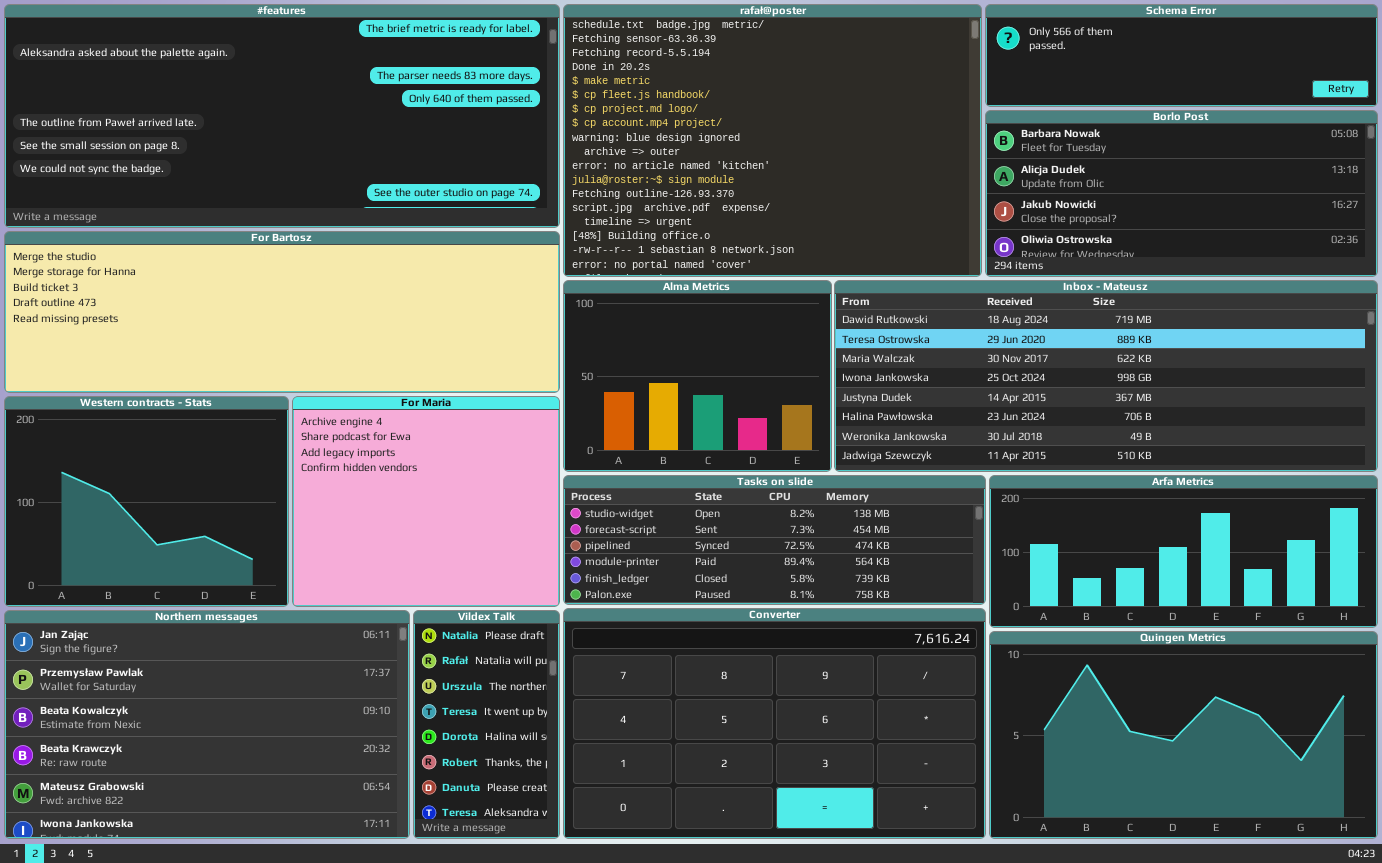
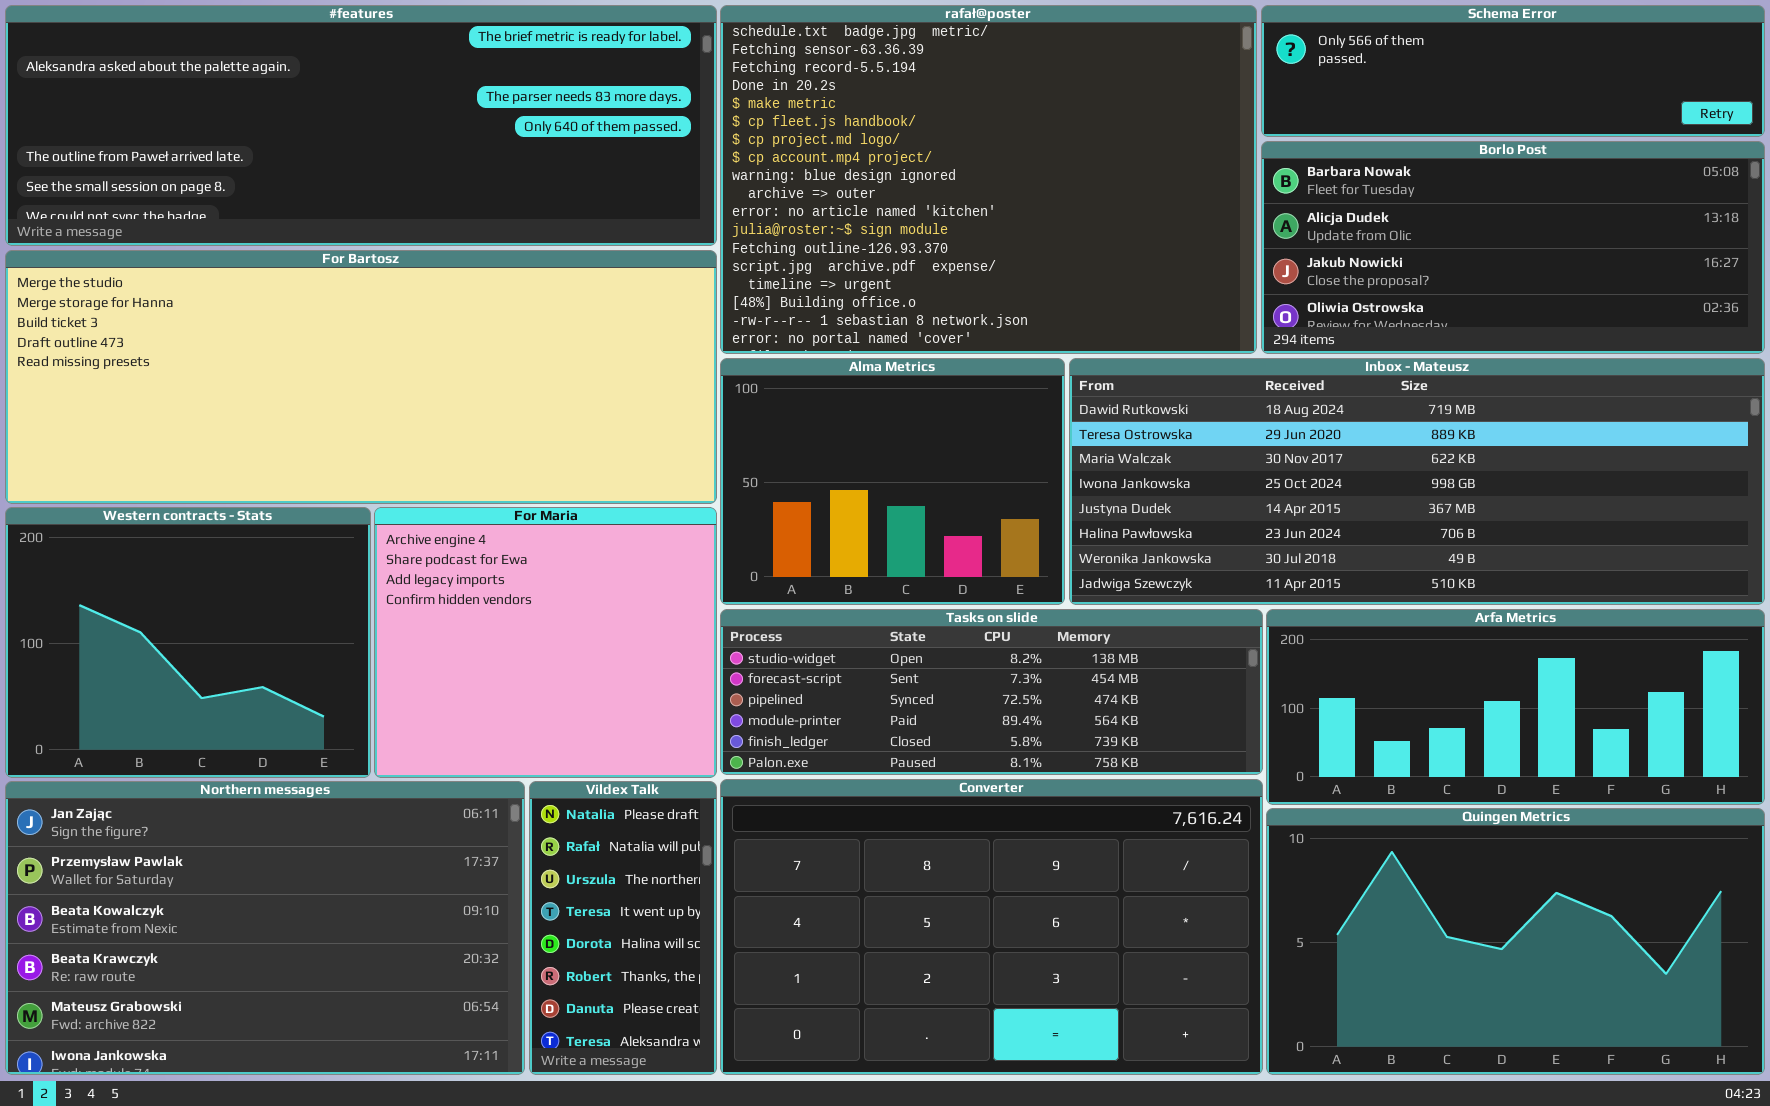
#features: [4,4,560,228] -> [5,5,717,246], resized
For Bartosz: [4,231,560,393] -> [5,250,717,504], resized

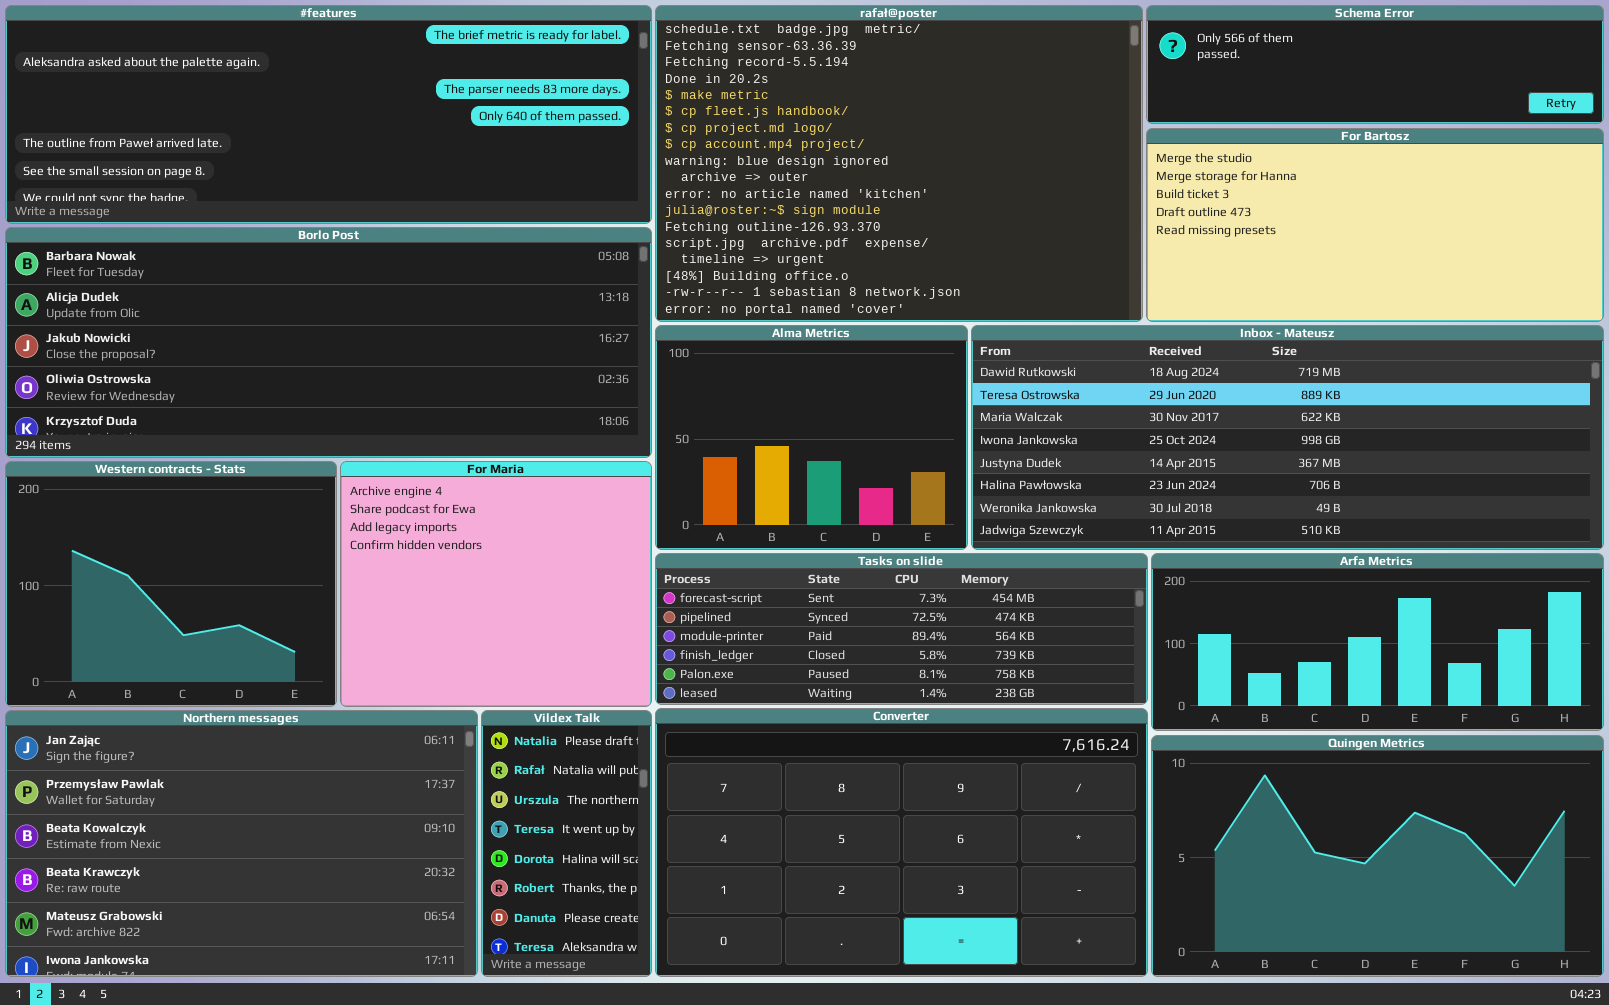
Borlo Post: [1261,141,1765,354] -> [5,227,652,458], moved, resized
For Bartosz: [5,250,717,504] -> [1146,128,1604,322], moved, resized
Tasks on slide: [720,609,1263,775] -> [655,553,1148,705], scrolled down 1 row

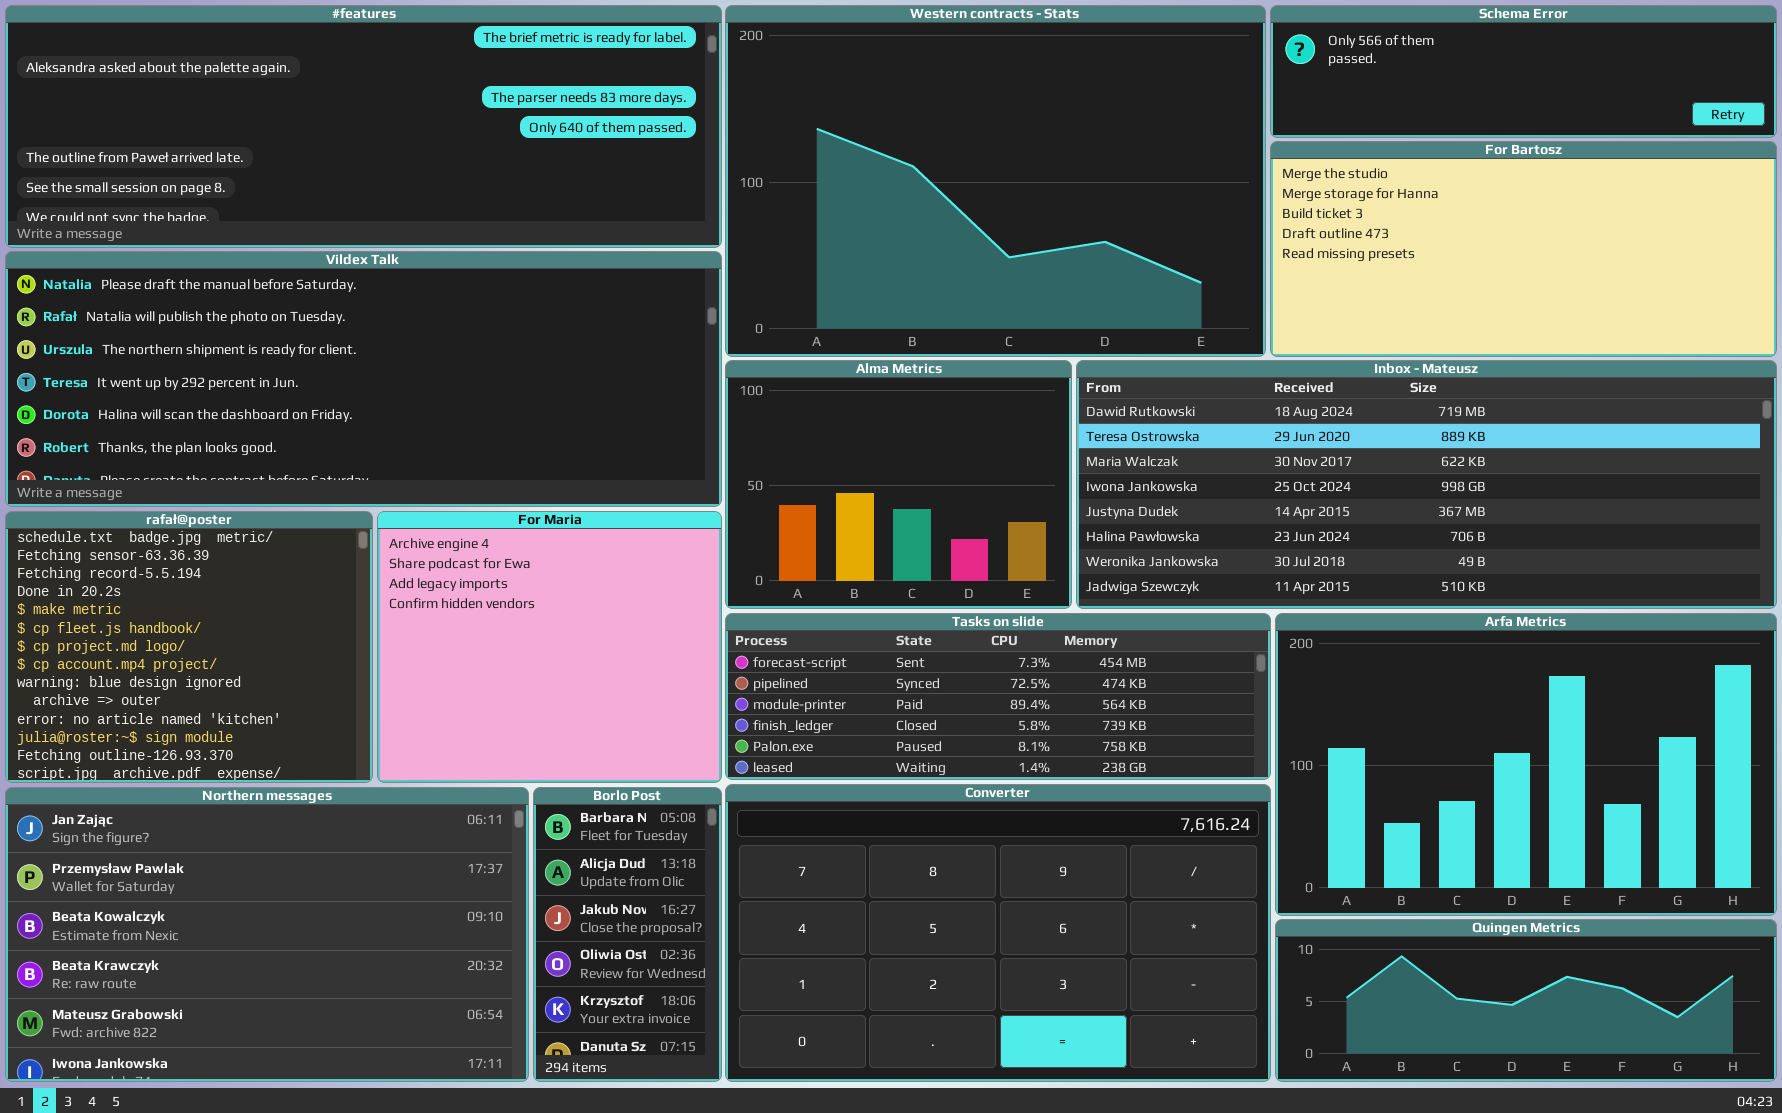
rafał@poster: [655,5,1143,322] -> [5,511,373,783], moved, resized
Borlo Post: [5,227,652,458] -> [533,787,722,1082], moved, resized
Western contracts - Stats: [5,461,337,707] -> [725,5,1266,357], moved, resized
Arfa Metrics: [1151,553,1604,731] -> [1275,613,1777,916], resized
Vildex Talk: [481,710,652,977] -> [5,251,722,507], moved, resized
Quingen Metrics: [1151,735,1604,977] -> [1275,919,1777,1082], resized

